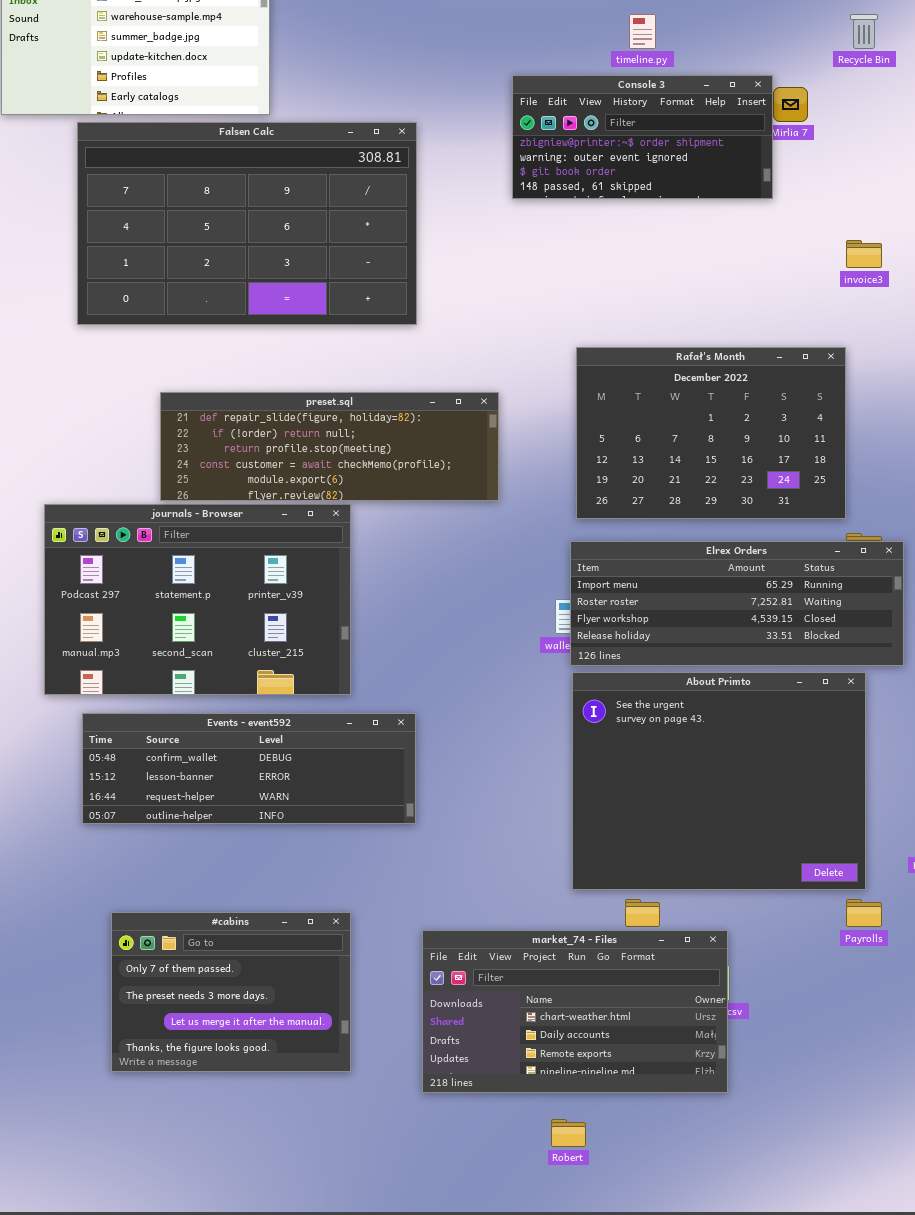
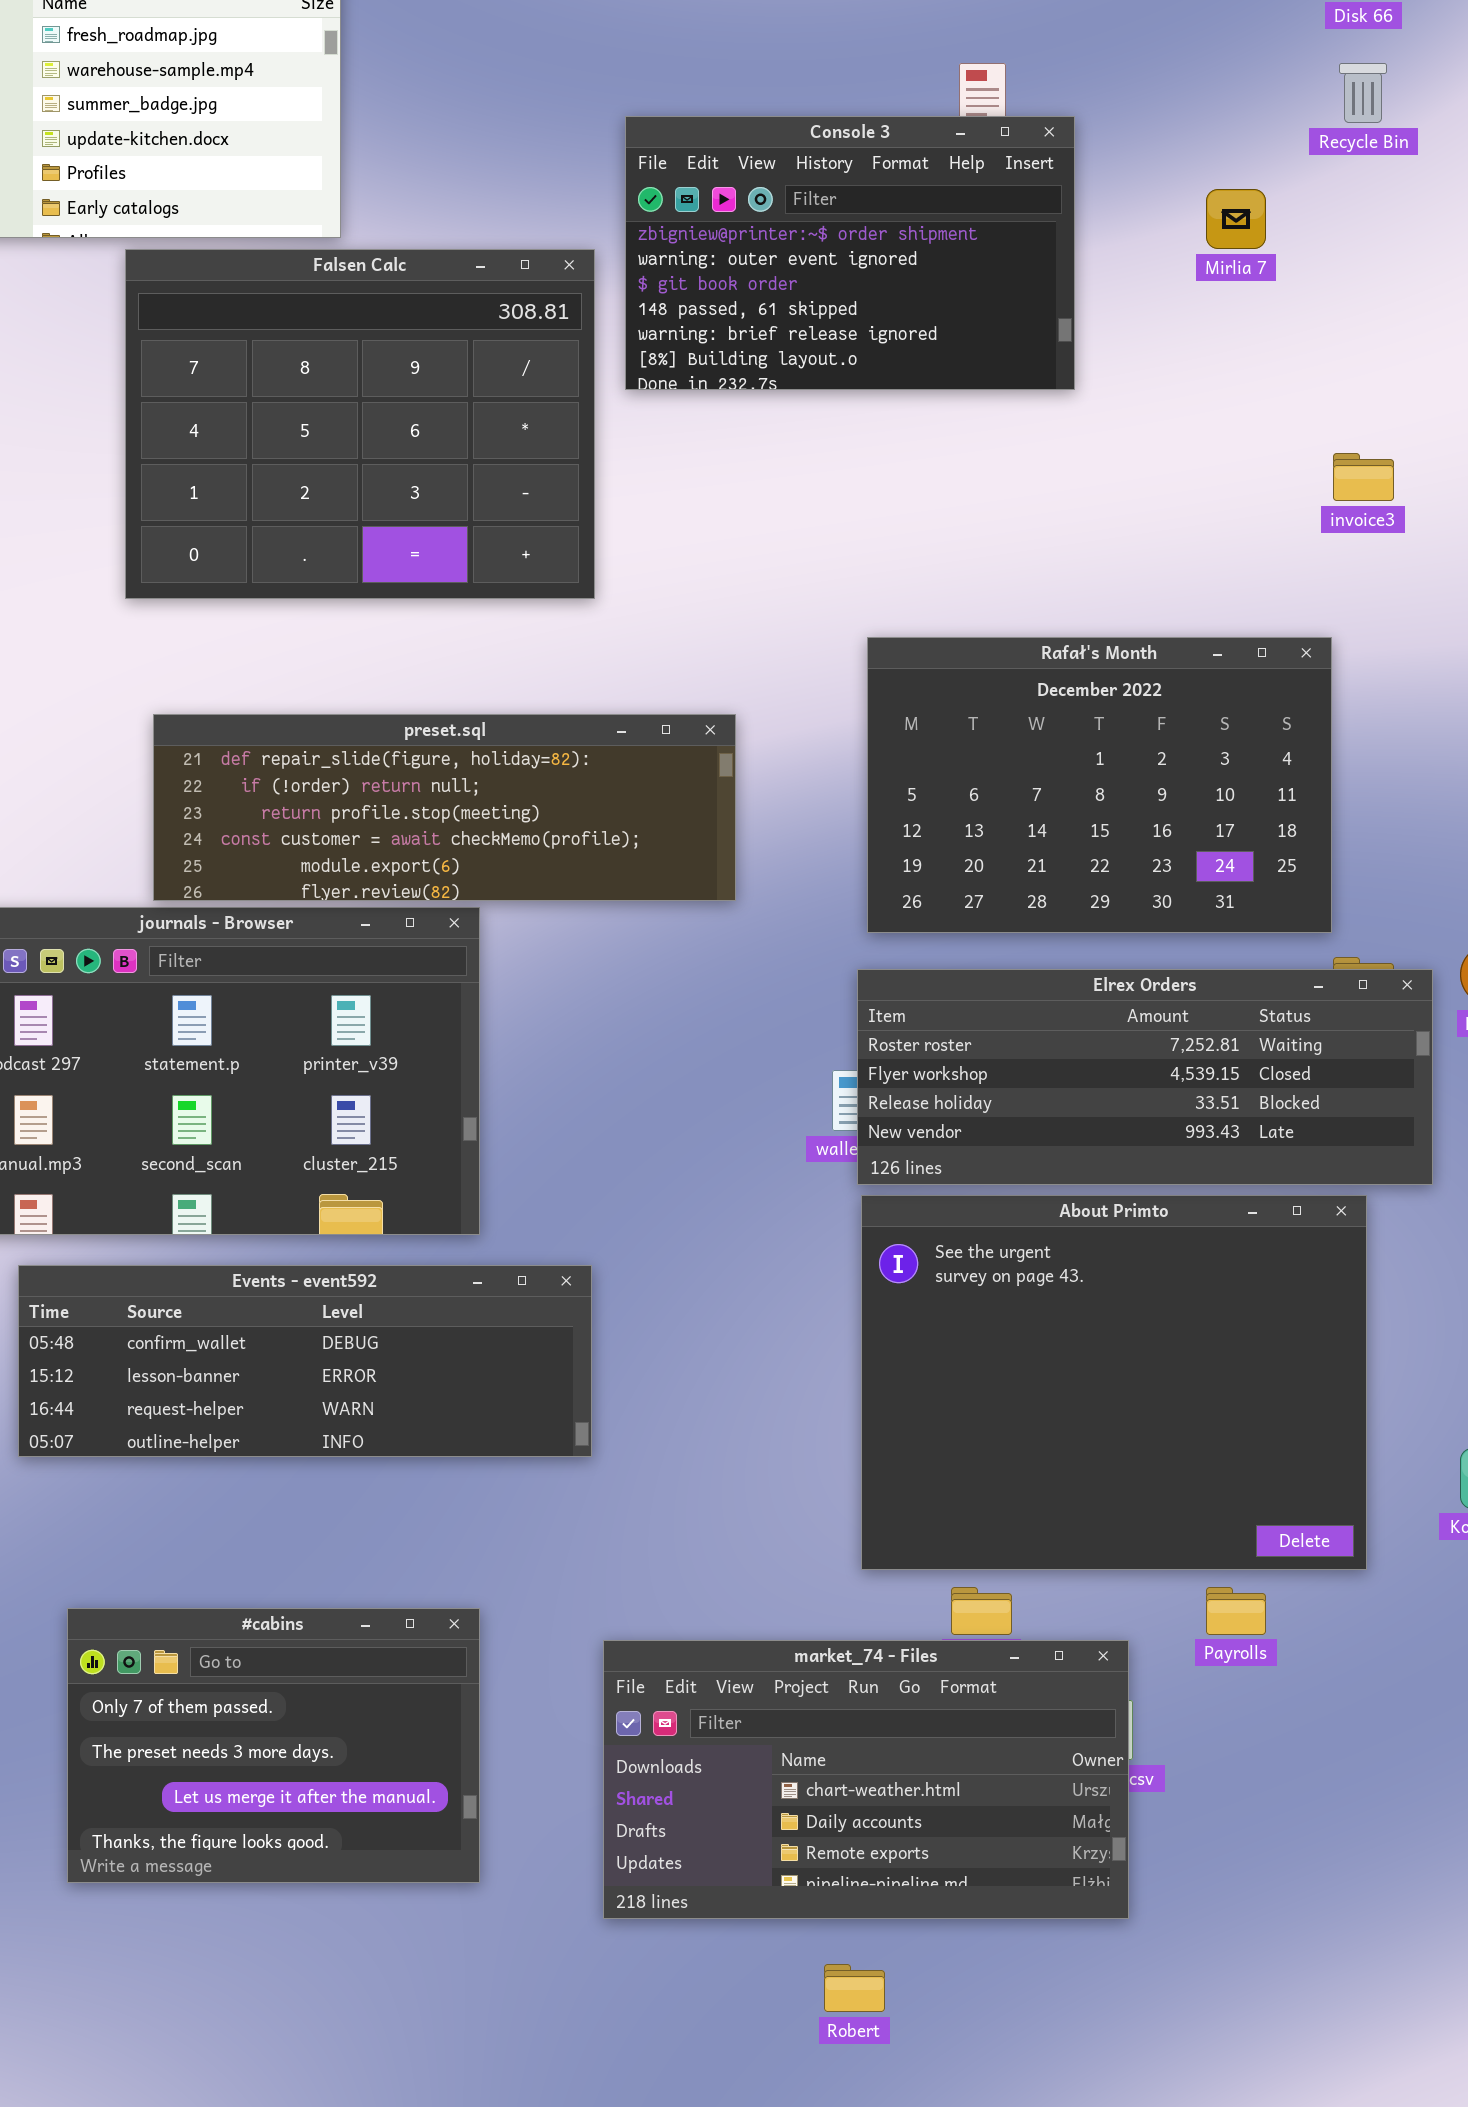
Console 3: [512,75,773,199] -> [625,116,1075,390], moved, resized
Falsen Calc: [77,122,417,325] -> [125,249,595,599], resized
Elrex Orders: [570,541,904,666] -> [857,969,1433,1185], scrolled down 1 row
Payrolls: [846,899,882,927] -> [1206,1587,1266,1635], moved

